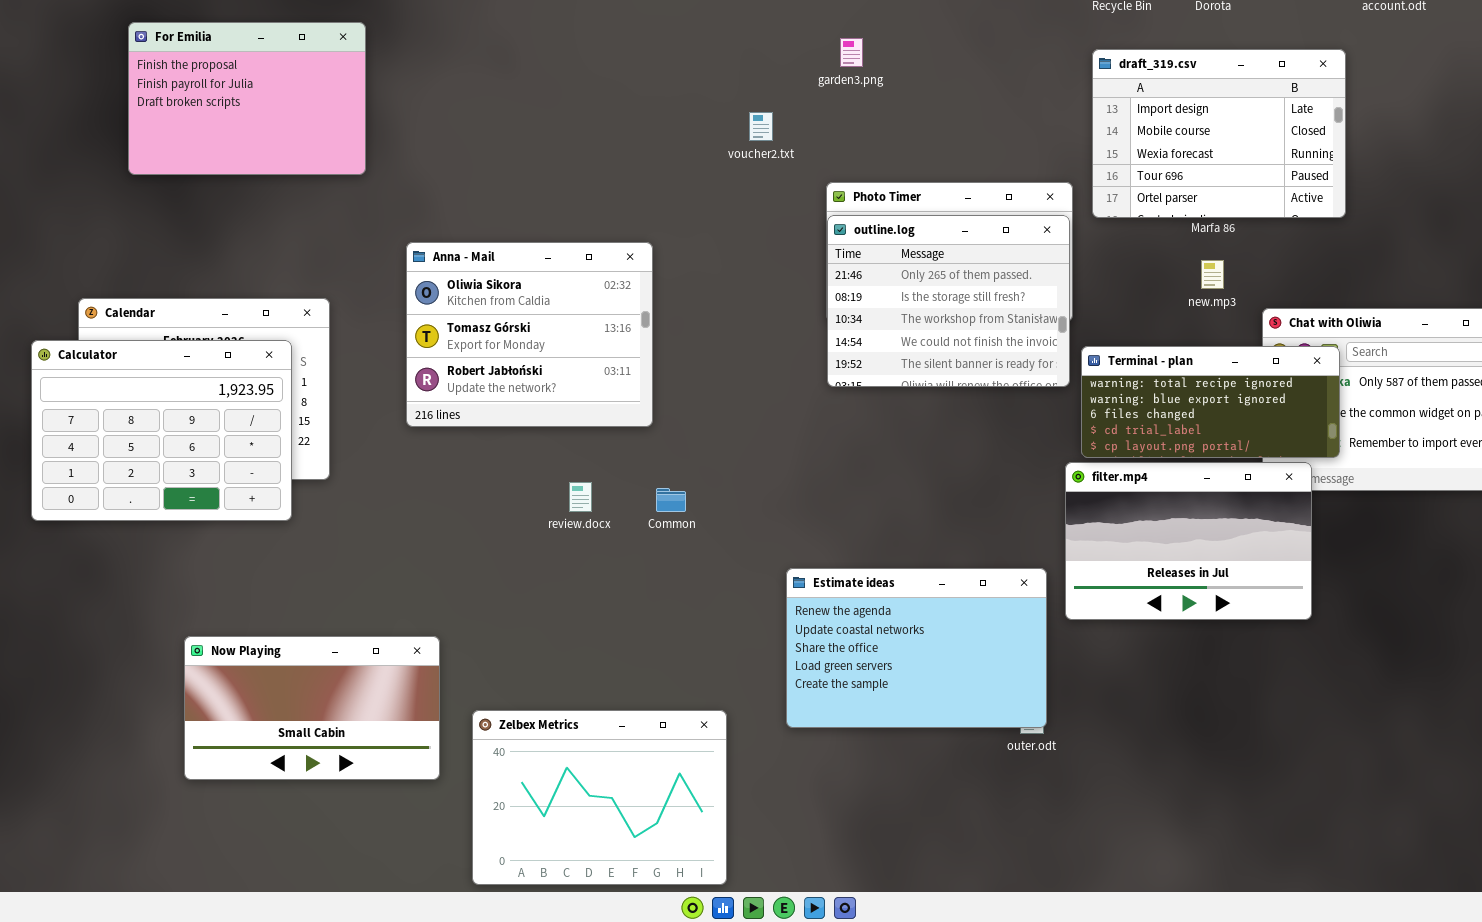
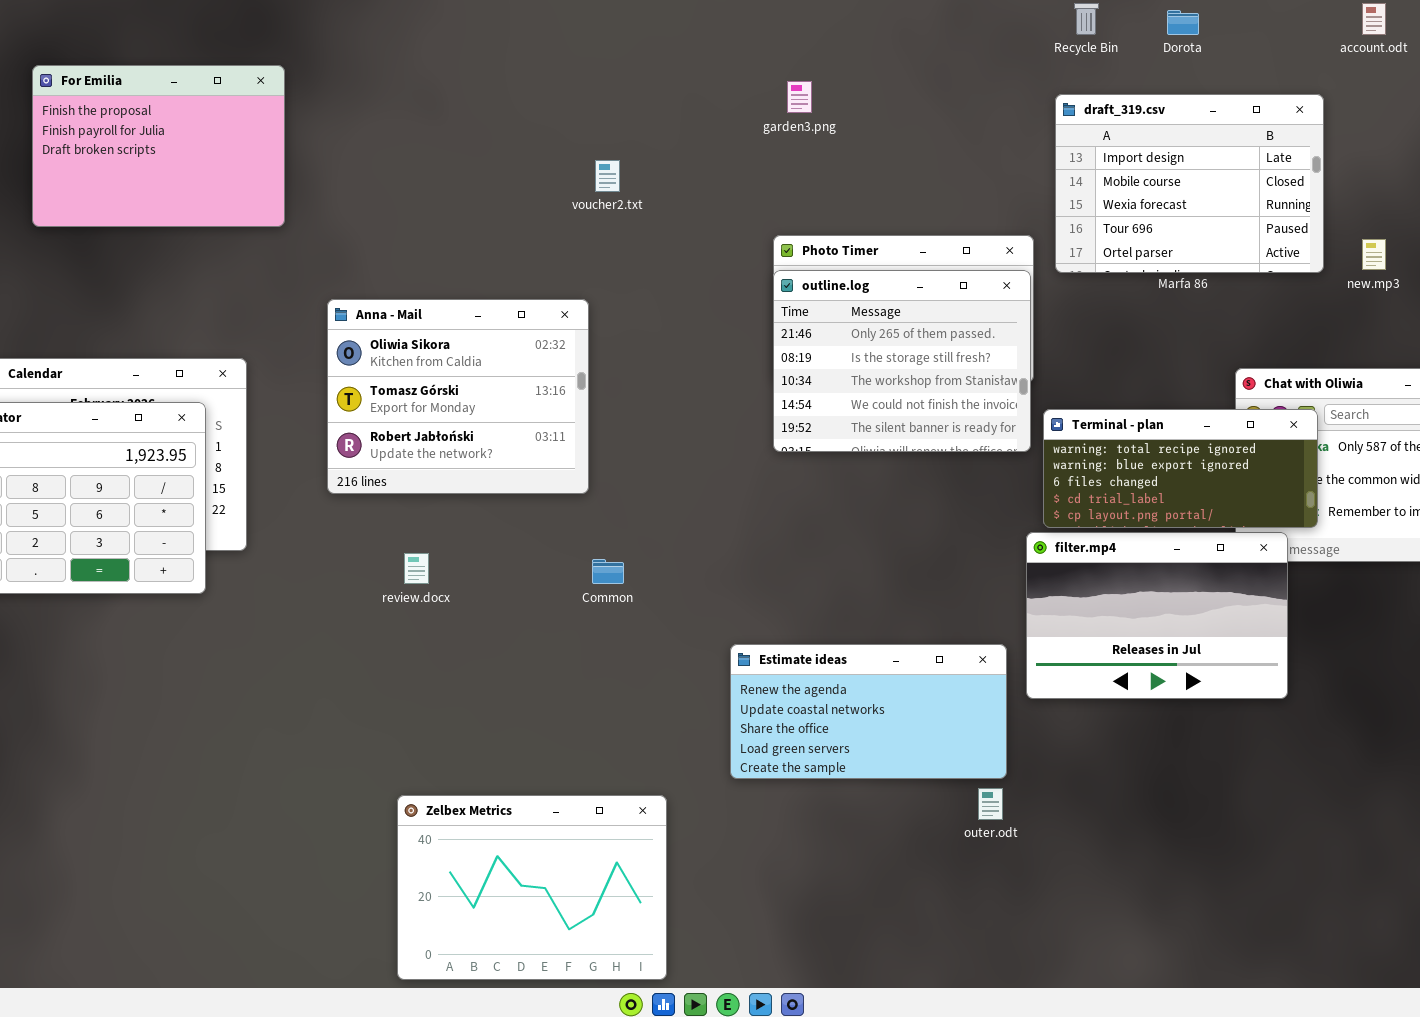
voucher2.txt: [749,112,773,141] -> [595,160,620,192], moved
new.mp3: [1201,260,1224,289] -> [1362,239,1386,270], moved
review.docx: [569,482,592,512] -> [404,553,429,584], moved
Estimate ideas: [786,568,1047,728] -> [730,644,1007,779], resized
Now Playing: [184,636,440,780] -> none, closed

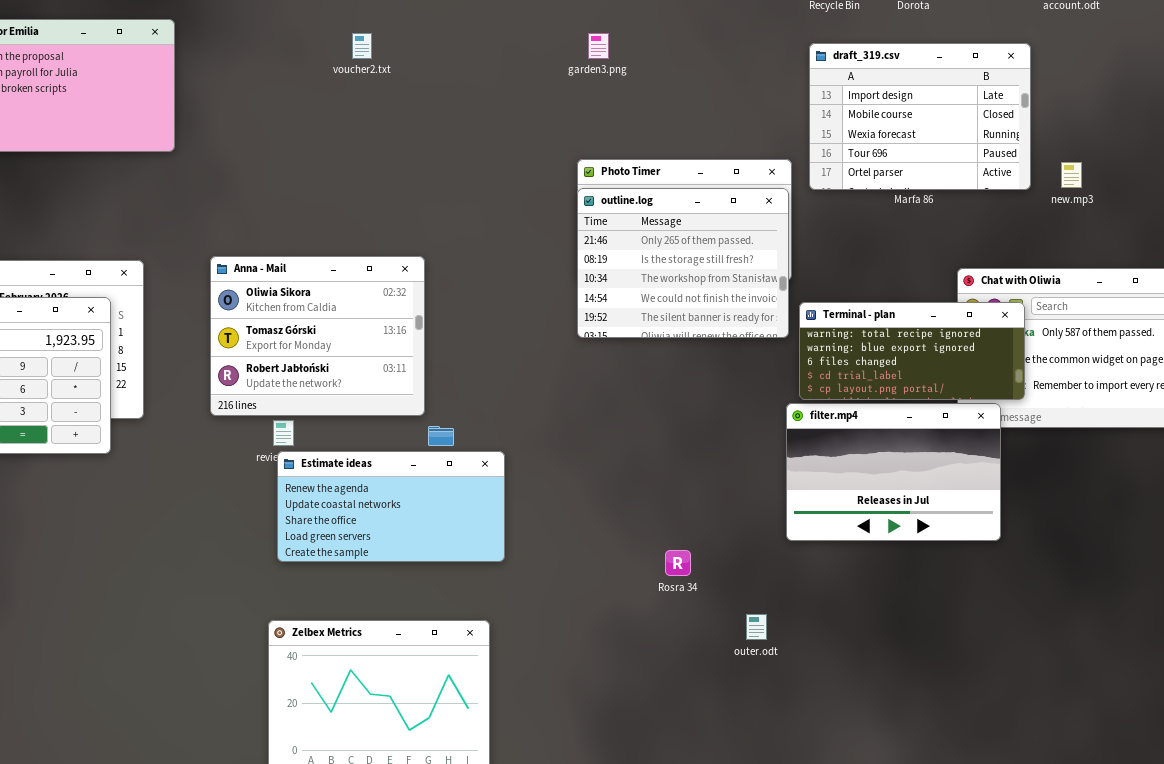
voucher2.txt: [595,160,620,192] -> [352,33,372,59], moved
Anna - Mail: [327,299,589,494] -> [210,256,425,416], moved
Estimate ideas: [730,644,1007,779] -> [277,451,505,562], moved

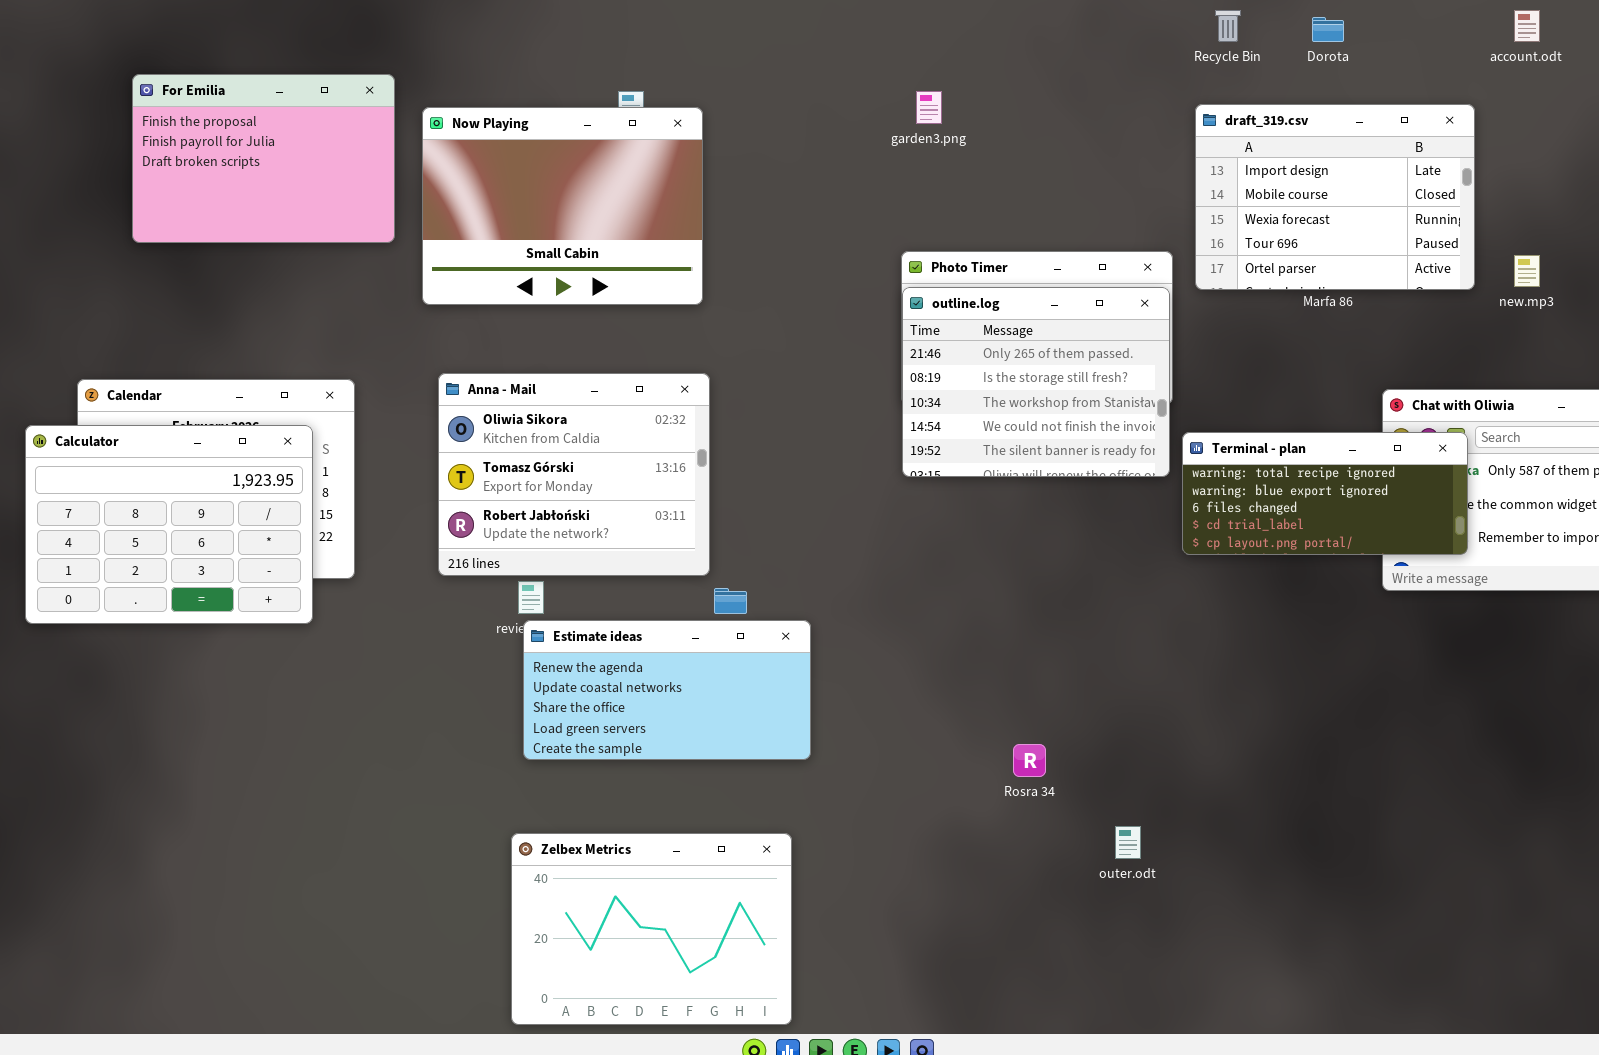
Now Playing: none -> [422,107,703,305], opened
filter.mp4: [786,403,1001,541] -> none, closed

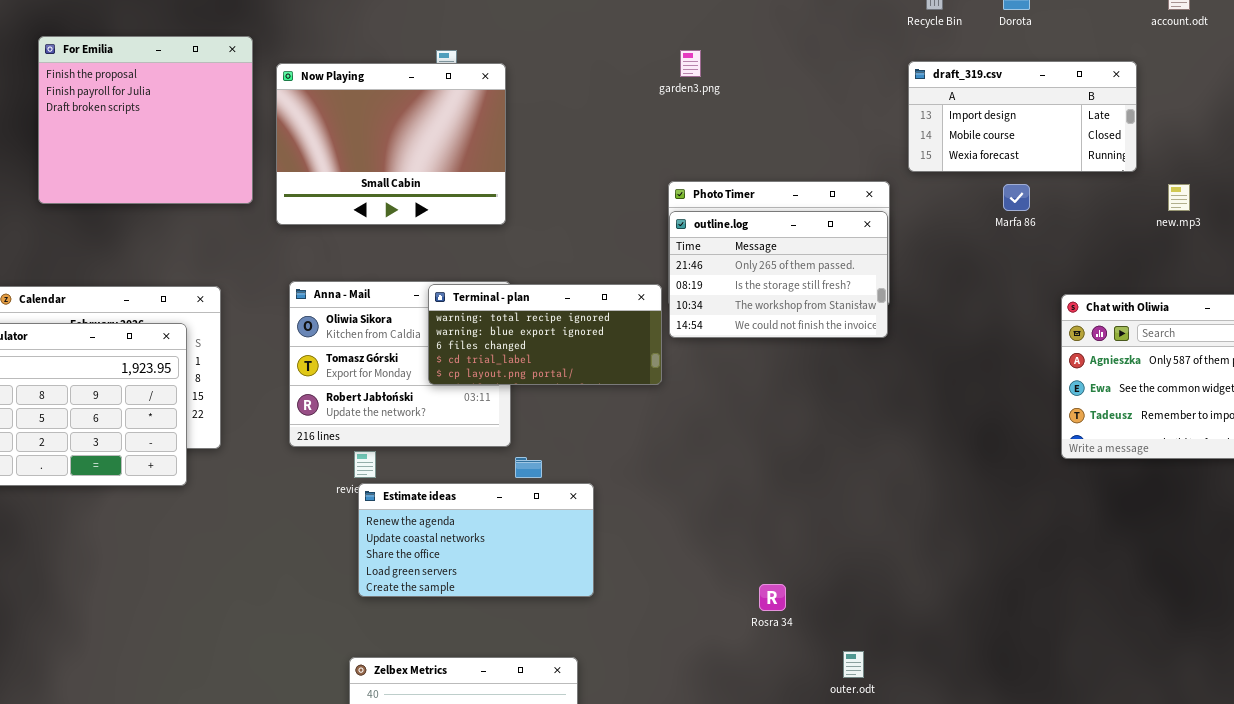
For Emilia: [132,74,395,243] -> [38,36,253,204], resized
draft_319.csv: [1195,104,1475,290] -> [908,61,1137,172], resized
outline.log: [902,287,1170,477] -> [669,211,888,338], resized
Terminal - plan: [1182,432,1468,555] -> [428,284,662,385], moved

